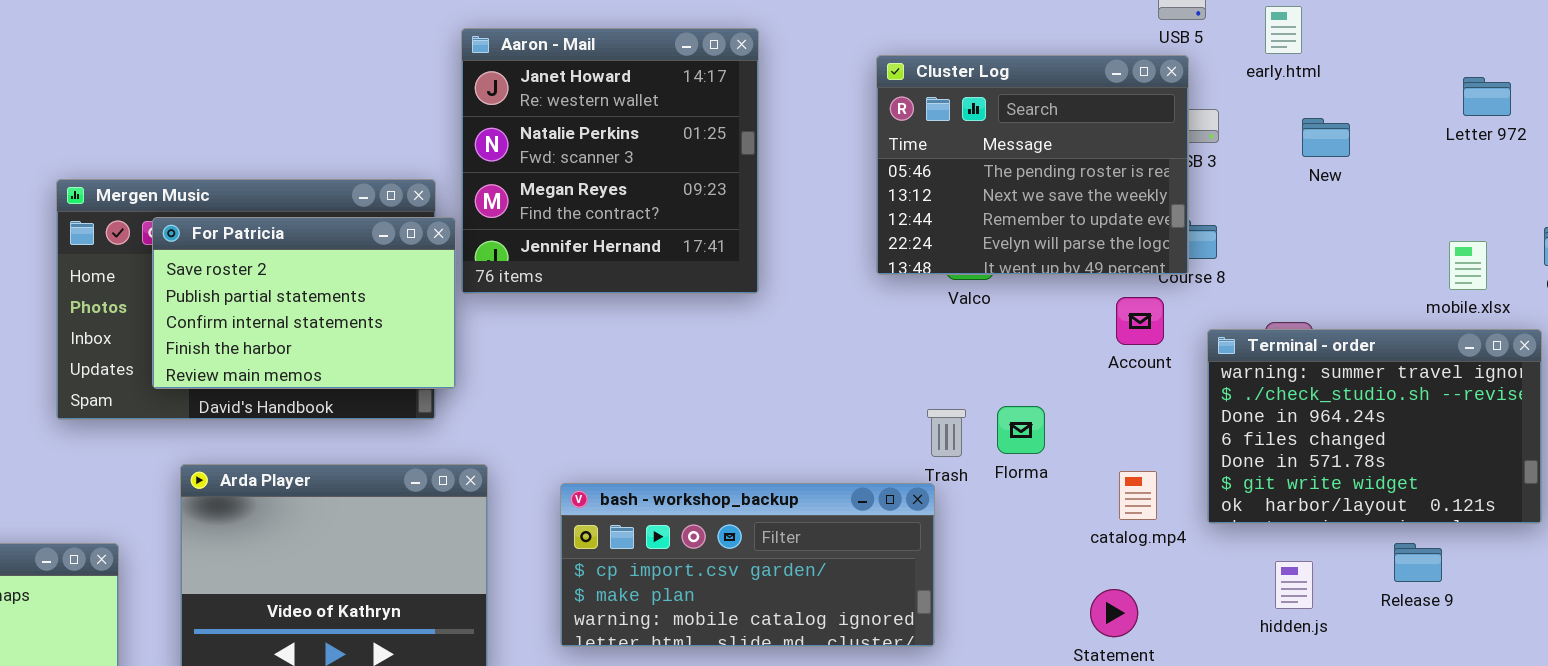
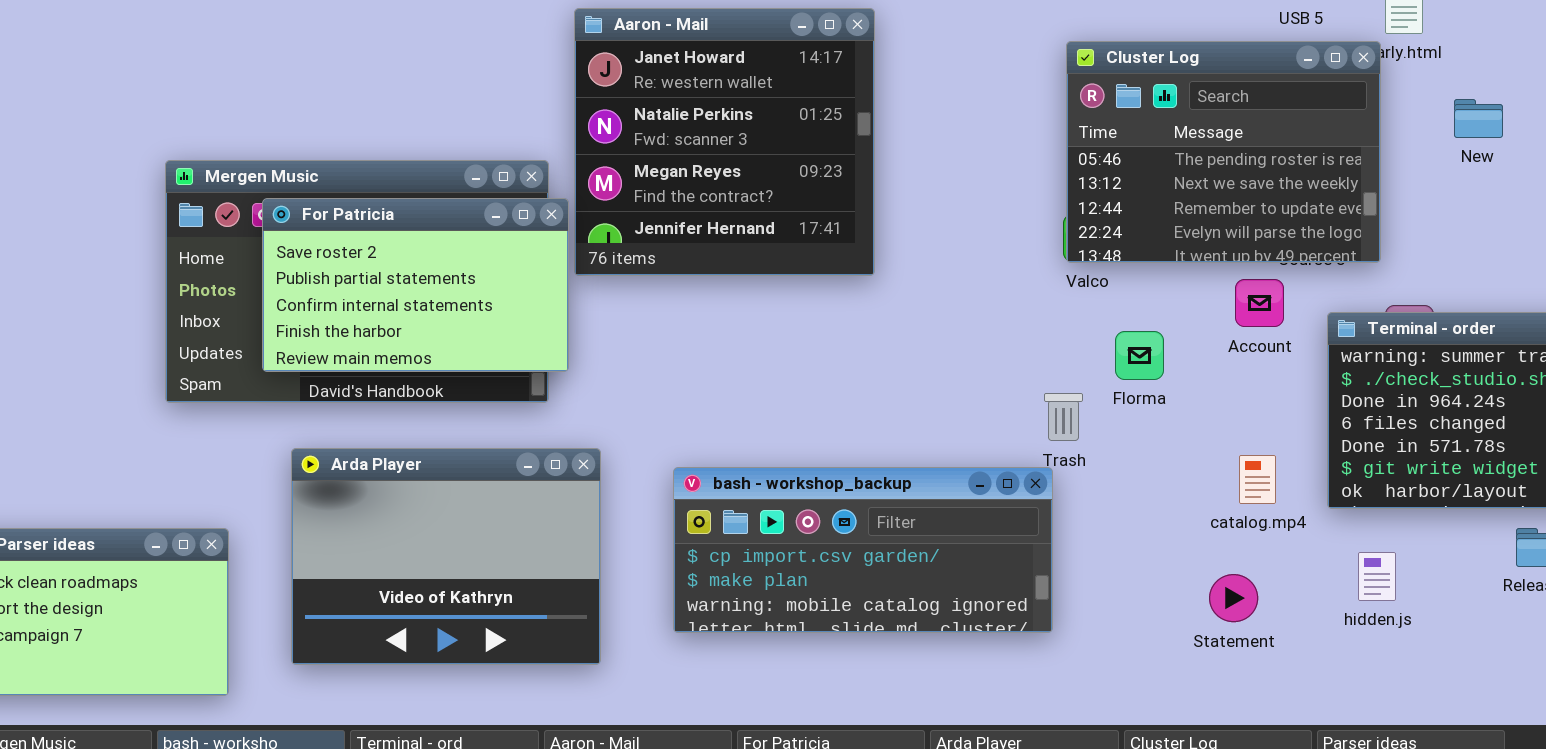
Cluster Log: [876,55,1189,275] -> [1066,41,1381,263], moved
New: [1302,118,1350,157] -> [1454,99,1503,138], moved
Florma: [997,406,1045,454] -> [1115,331,1164,380], moved
hidden.js: [1275,561,1313,609] -> [1358,552,1396,601], moved

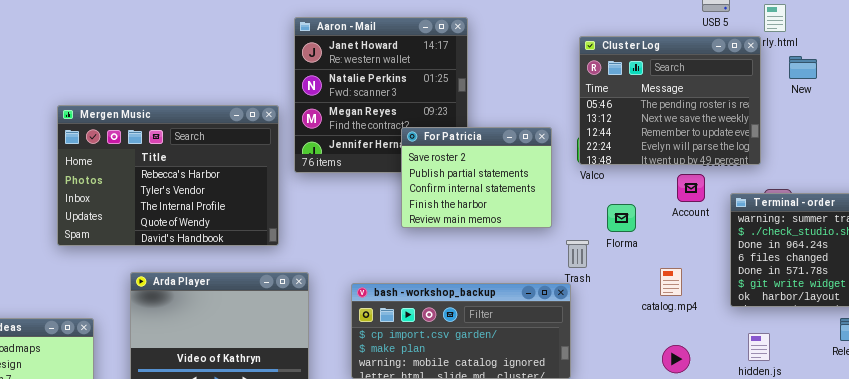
New: [1454,99,1503,138] -> [789,56,817,79], moved
For Patricia: [262,198,569,372] -> [401,127,552,228], moved, resized
catalog.mp4: [1239,455,1276,504] -> [660,268,682,296], moved

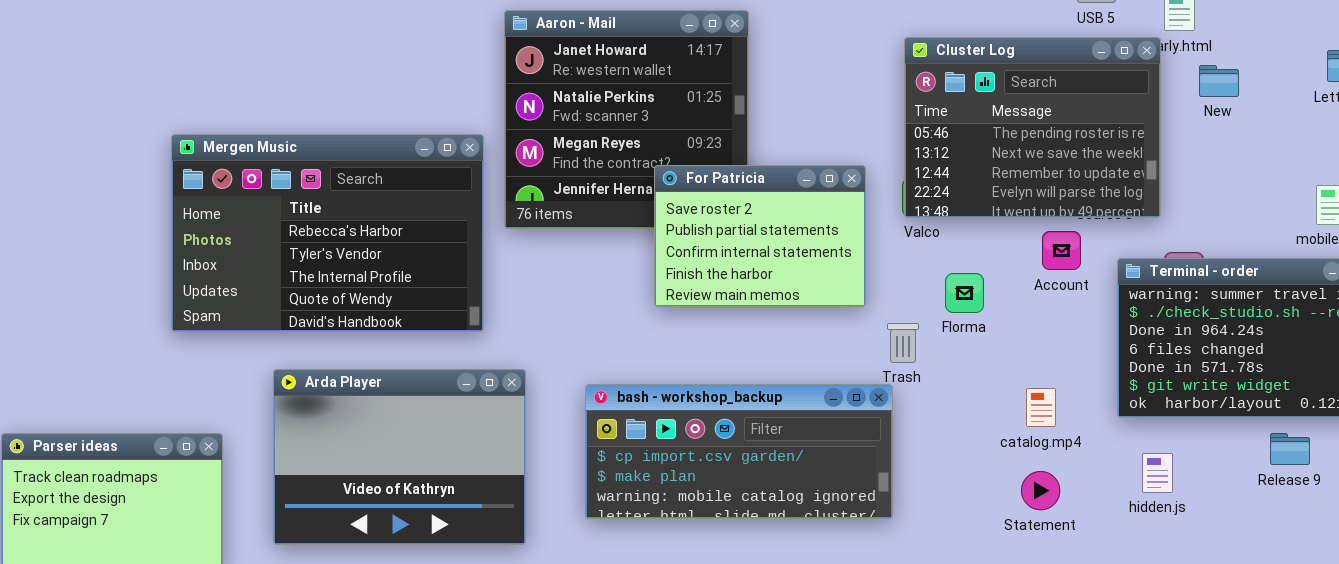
catalog.mp4: [660,268,682,296] -> [1026,388,1056,427], moved

